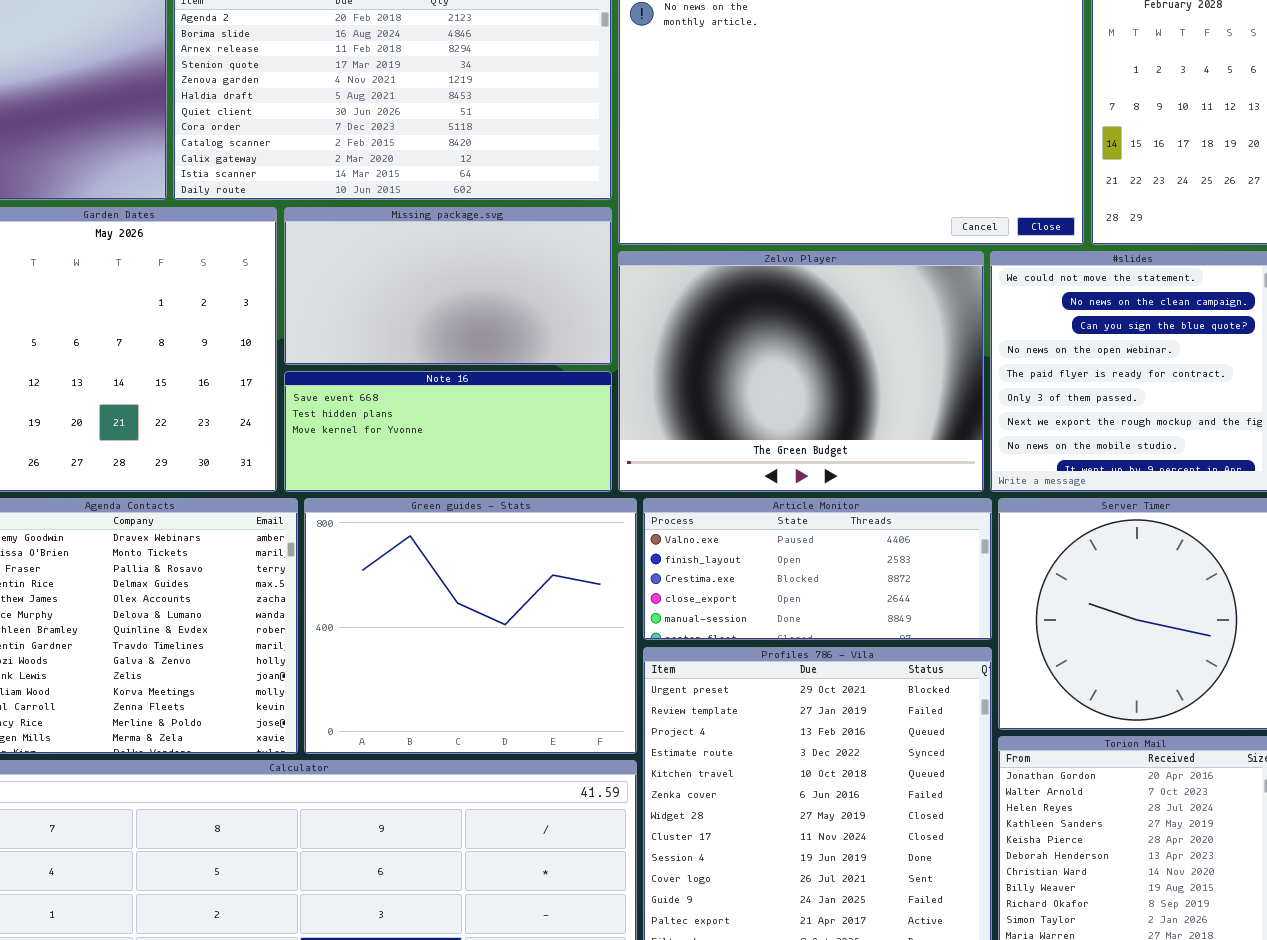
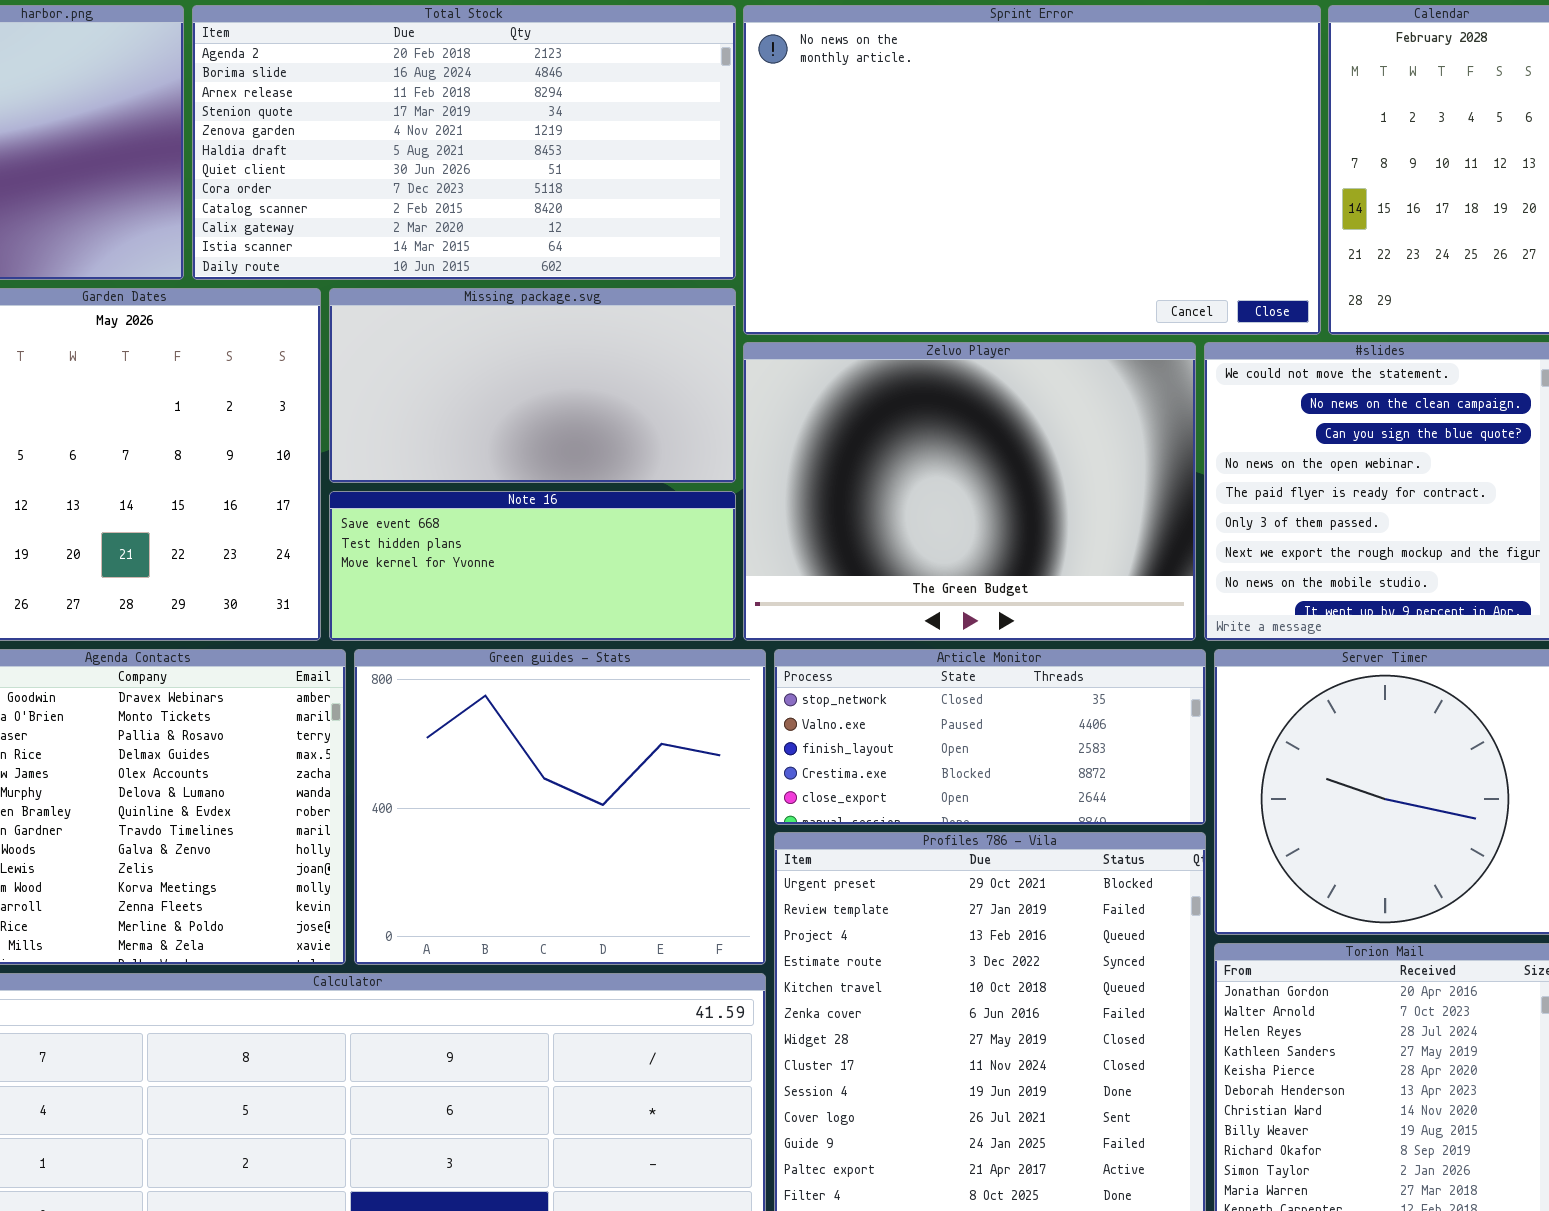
Article Monitor: [643,498,992,640] -> [774,649,1206,825], scrolled up 1 row

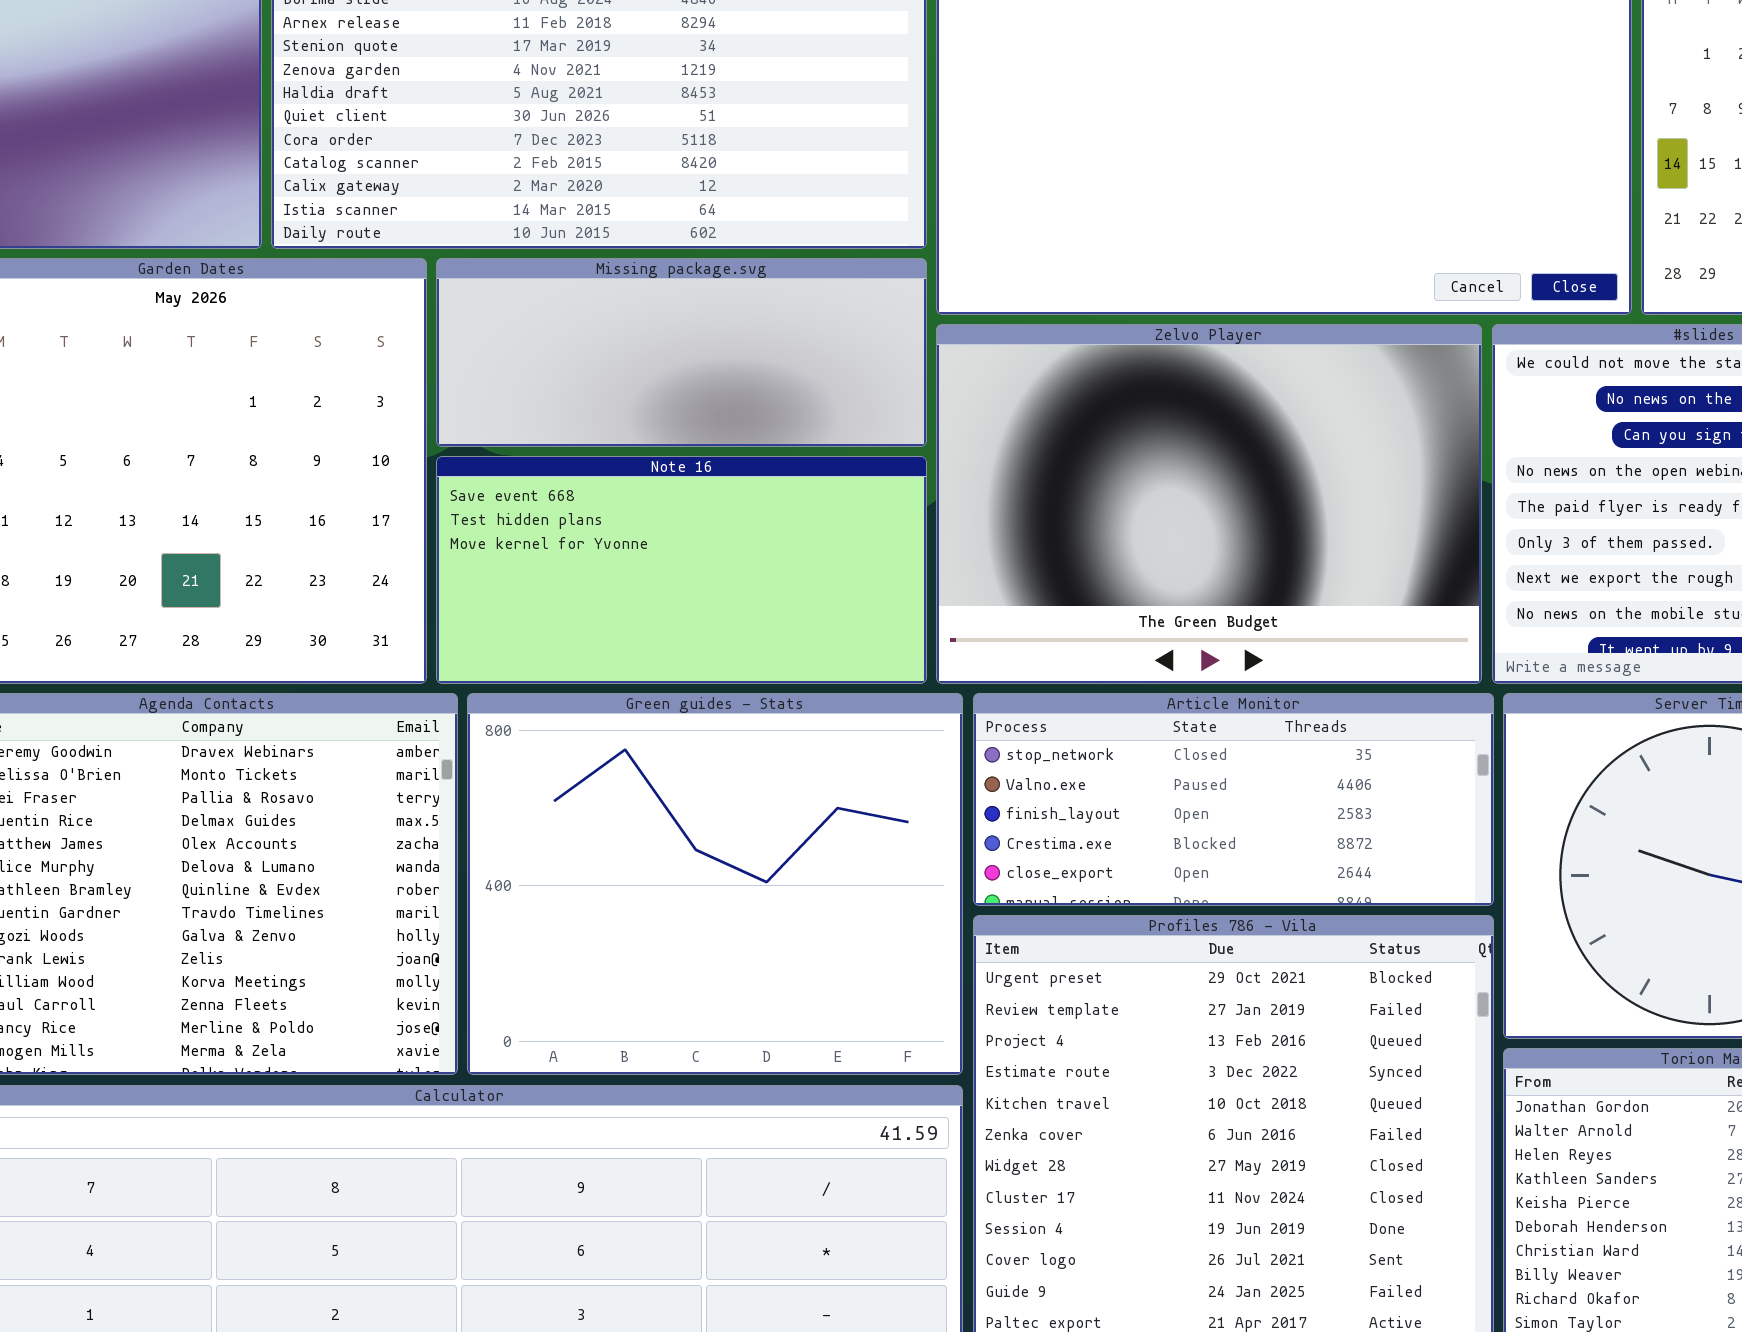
Missing package.svg: [329,288,736,483] -> [436,258,927,447], resized
Note 16: [329,491,736,641] -> [436,456,927,684], resized

